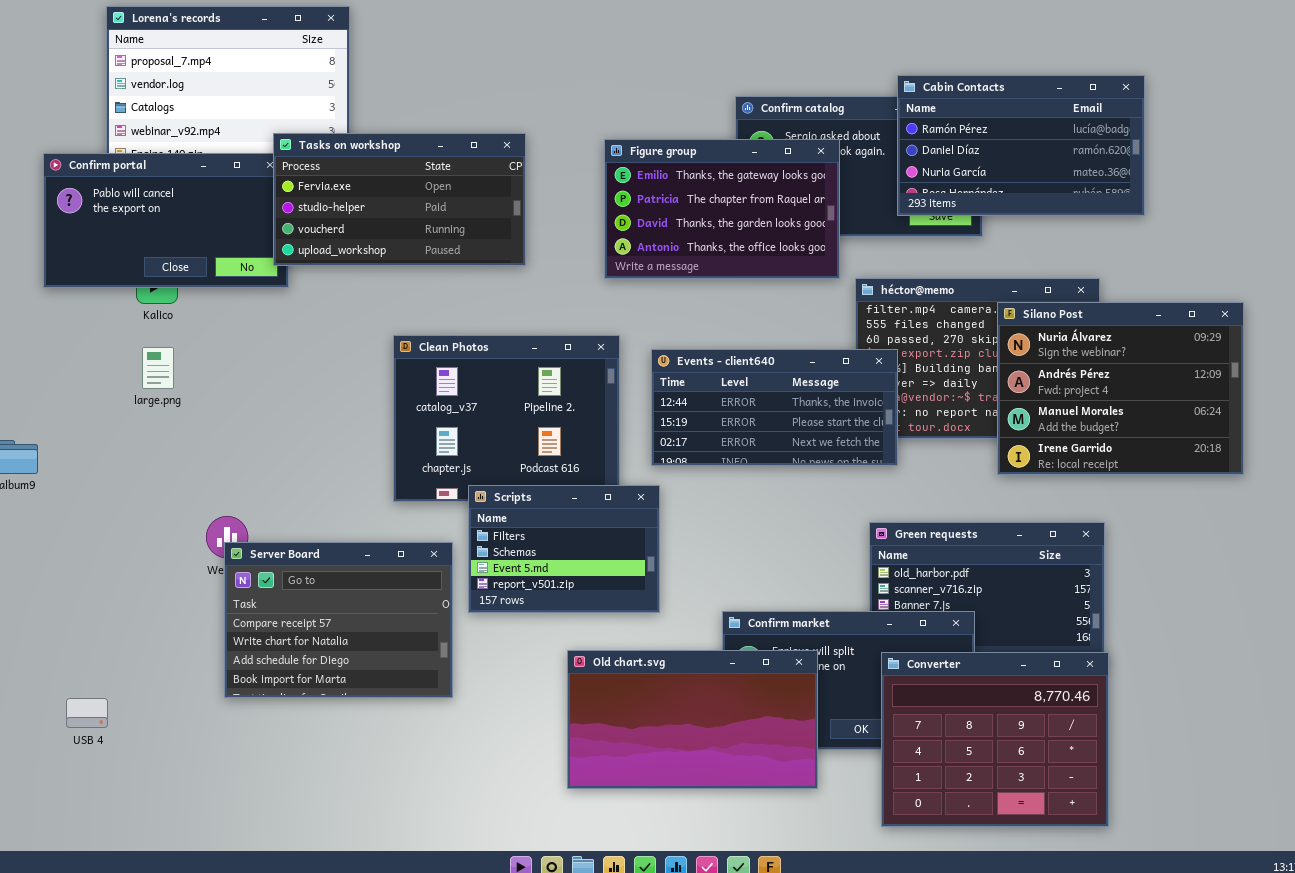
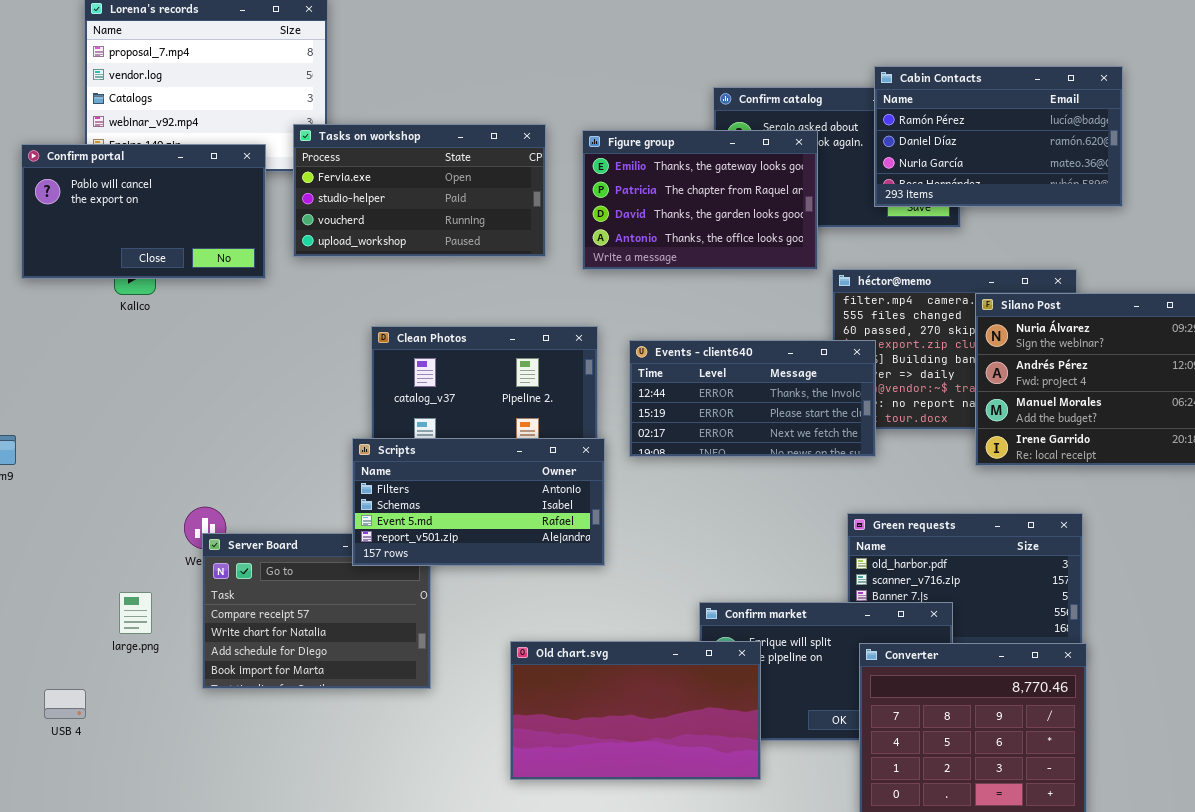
Tasks on workshop: [273,133,526,266] -> [293,124,546,257], moved
large.png: [142,347,174,389] -> [119,592,152,634], moved
Scripts: [468,485,660,613] -> [352,438,605,566], moved, resized
Old chart.svg: [567,650,818,789] -> [510,641,761,780], moved

